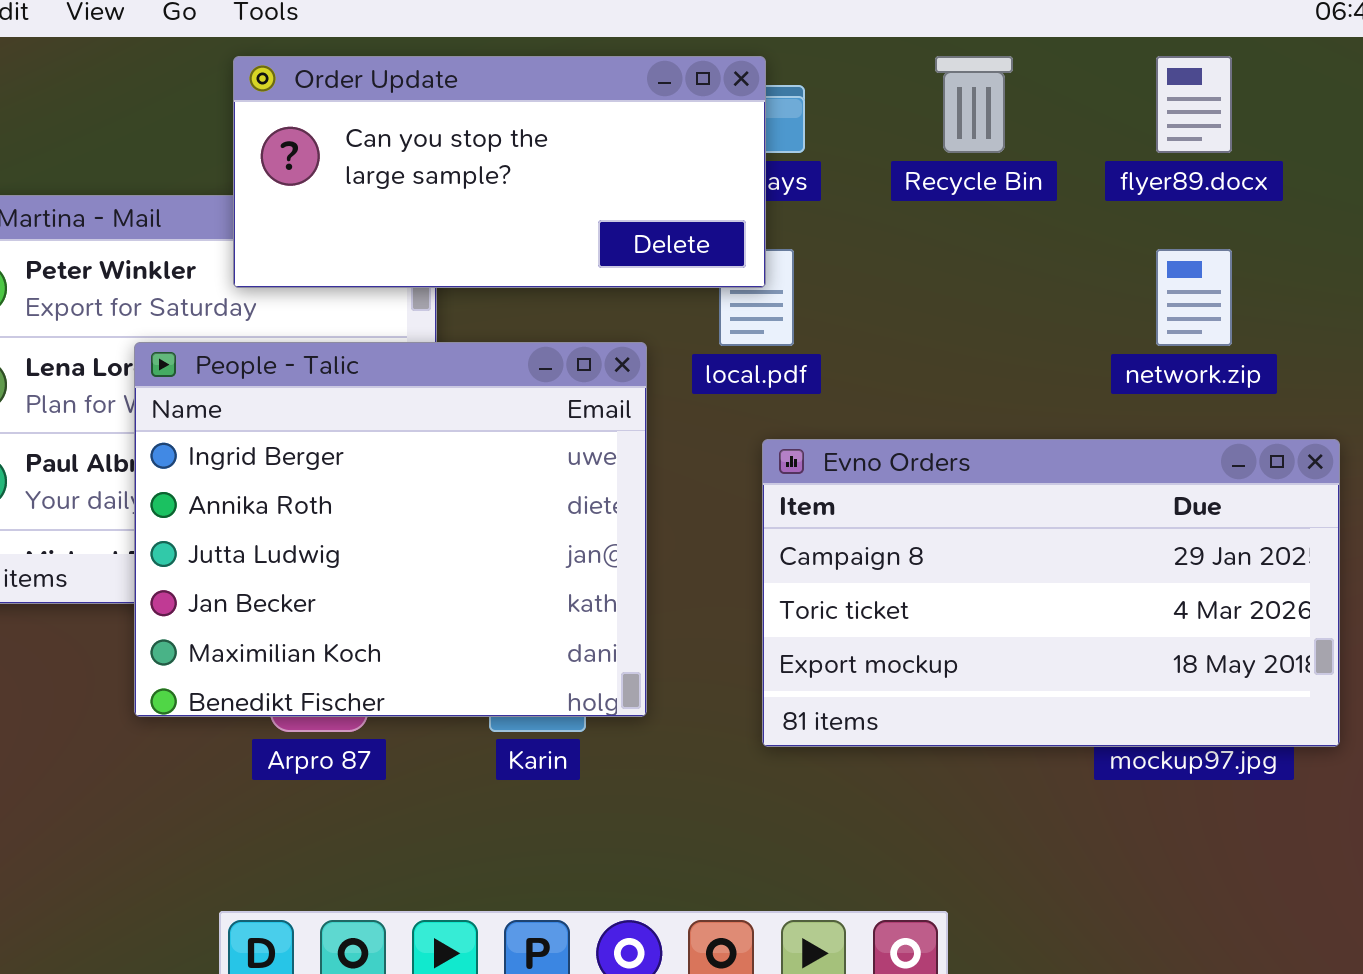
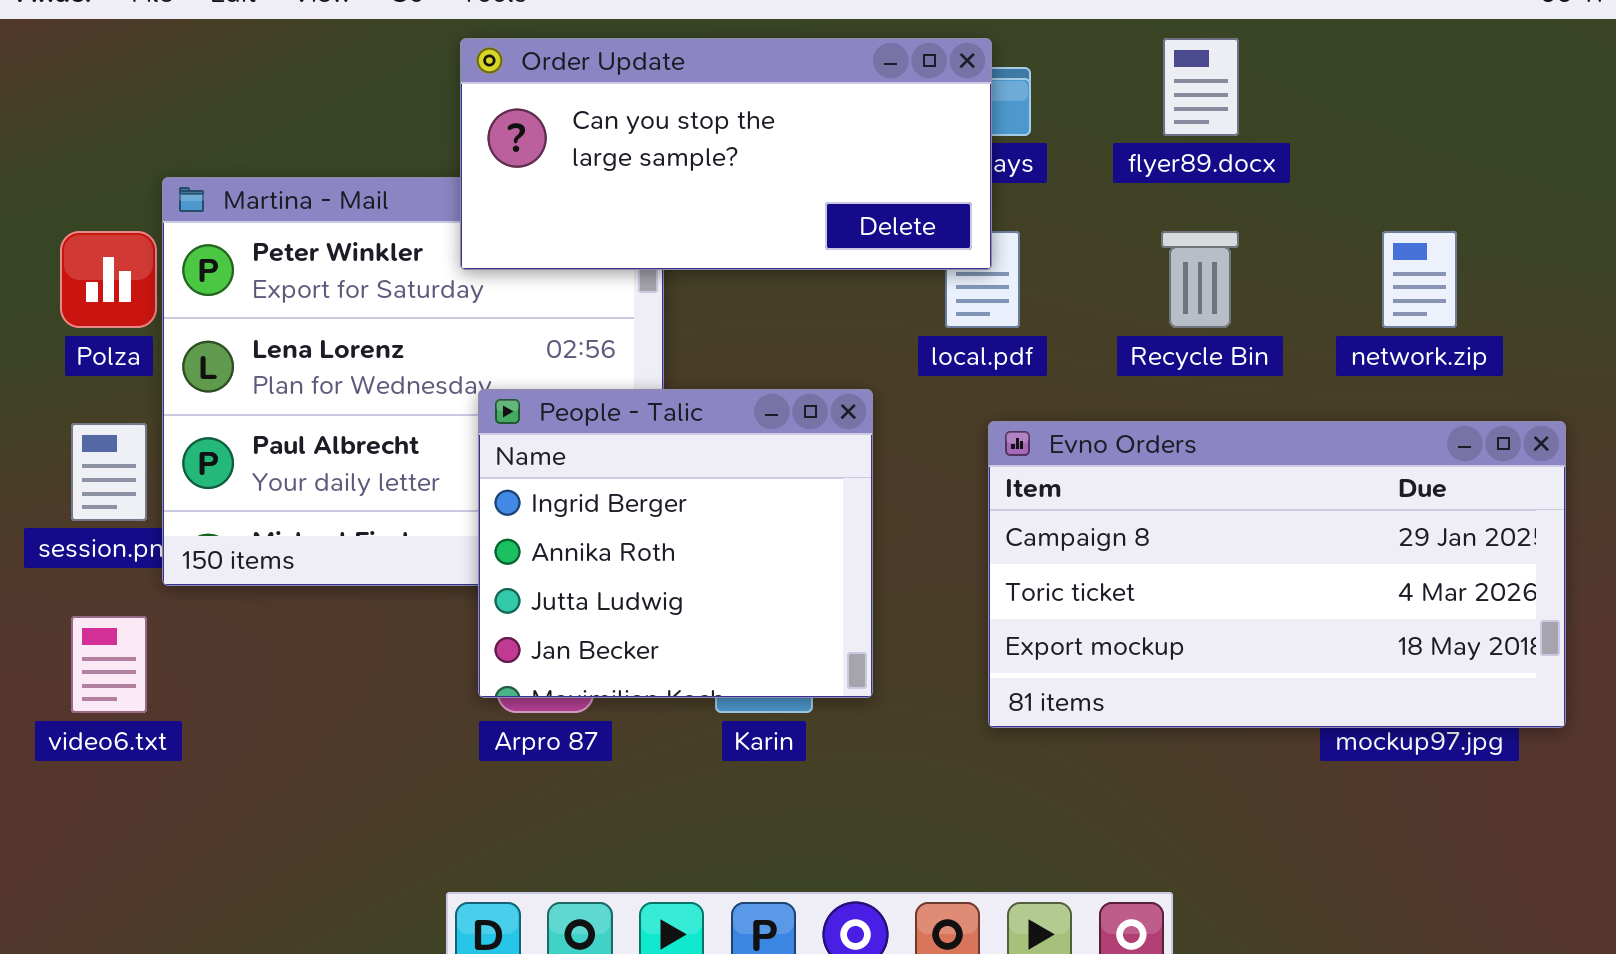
Recycle Bin: [935,56,1013,153] -> [1161,231,1239,328], moved
flyer89.docx: [1156,56,1232,153] -> [1163,38,1239,136], moved
People - Talic: [134,342,647,717] -> [478,389,873,698], resized

